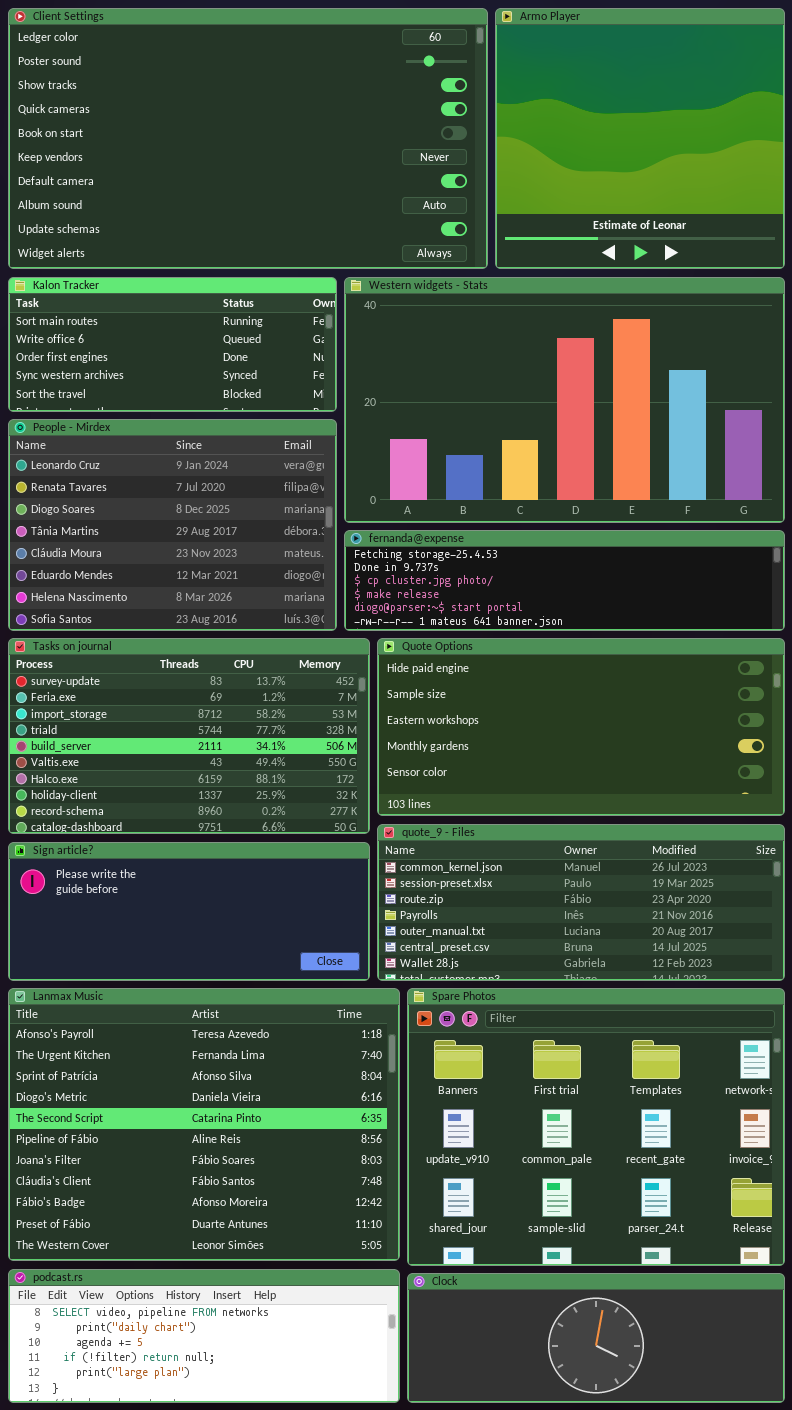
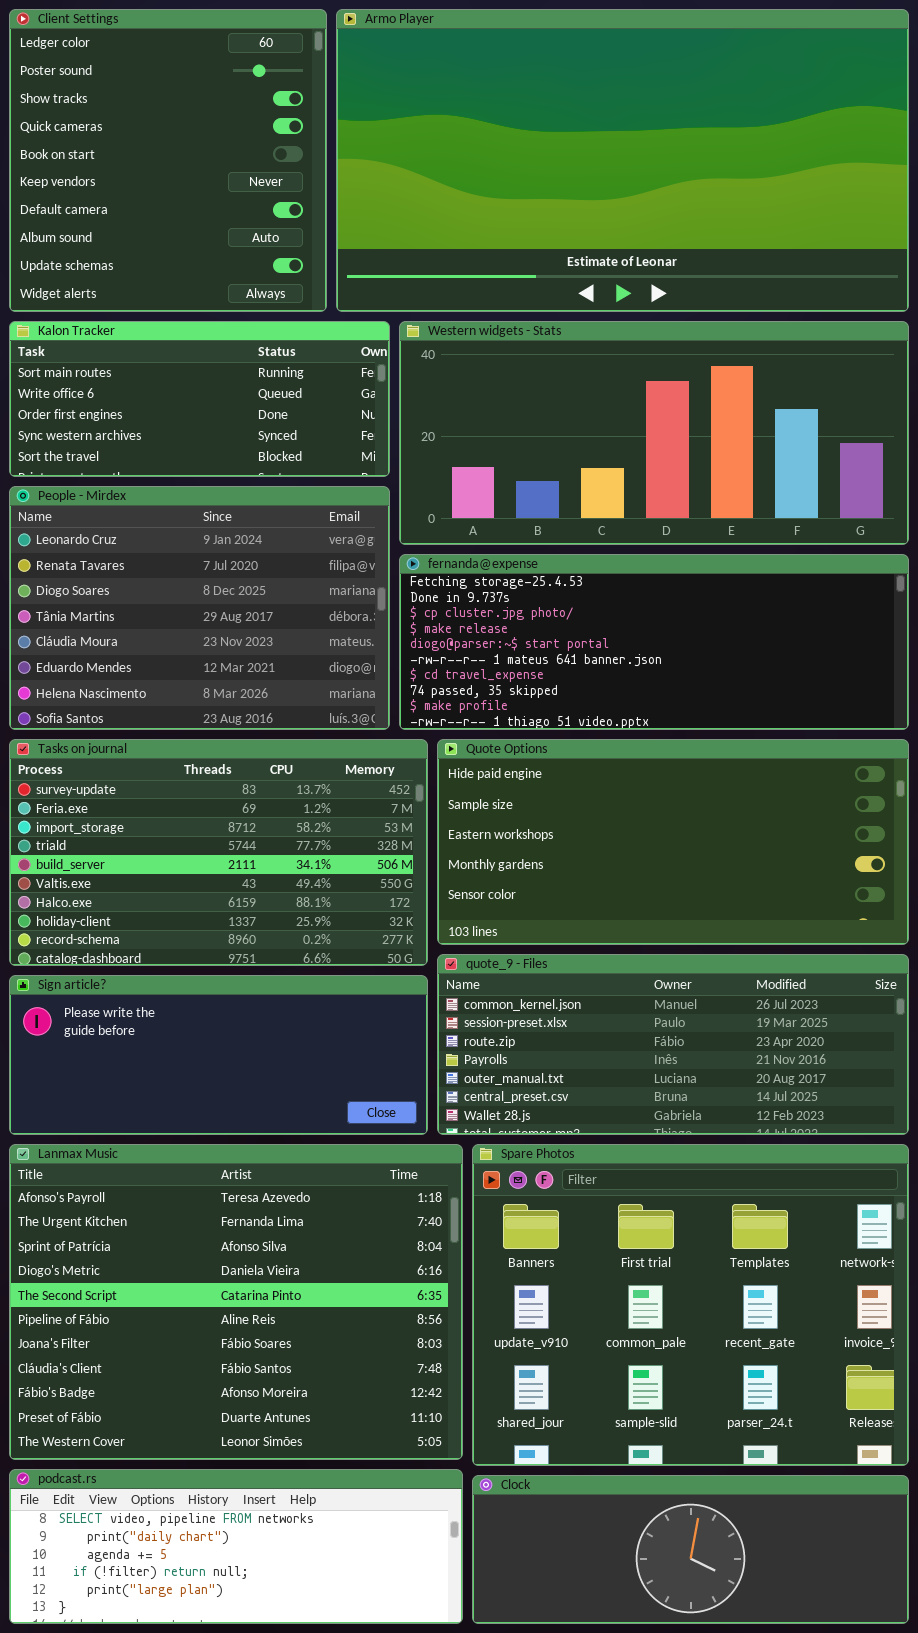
Client Settings: [8,8,488,269] -> [9,9,327,312], resized
Armo Player: [495,8,785,269] -> [336,9,909,312], resized
Western widgets - Stats: [344,277,785,523] -> [399,321,909,545], resized
fernanda@expense: [344,530,785,631] -> [399,554,909,730], resized

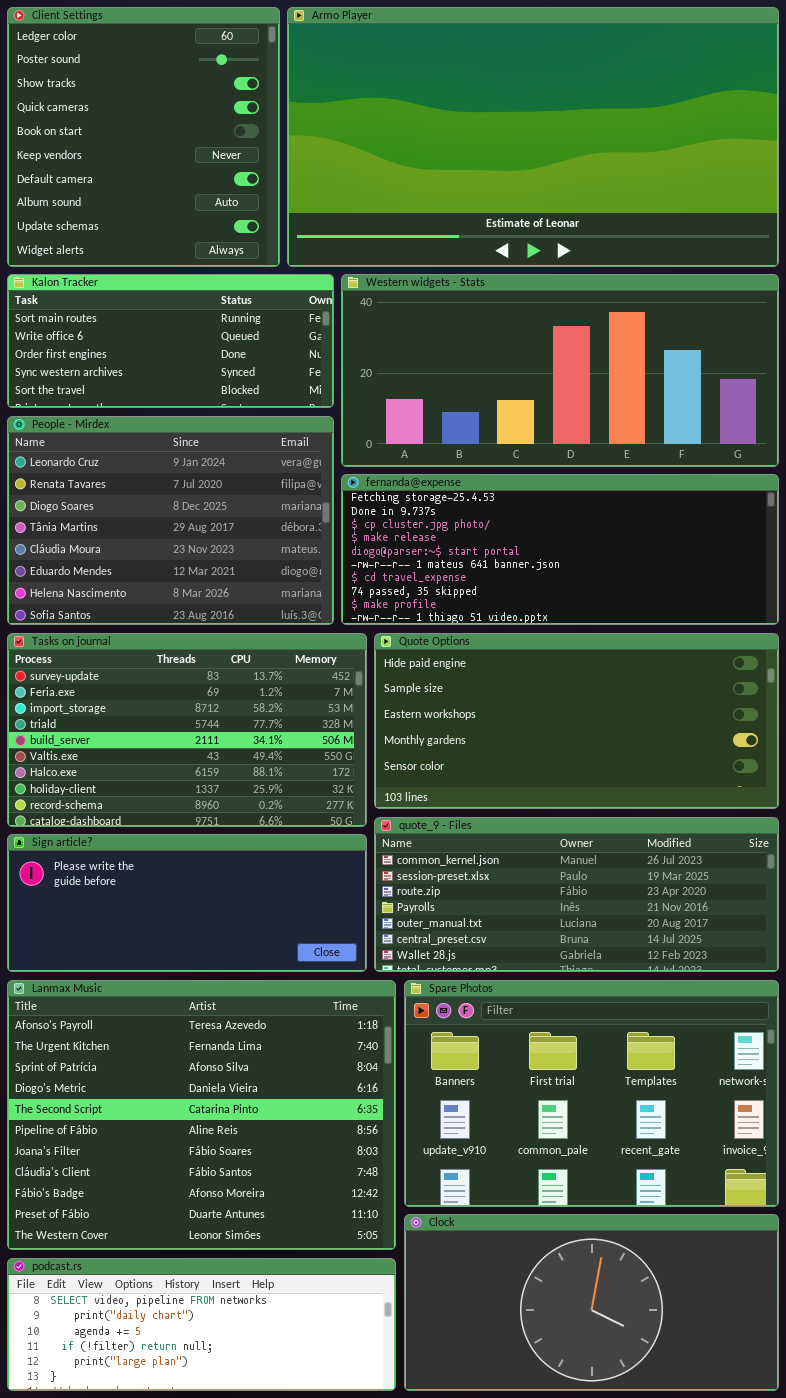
Spare Photos: [472,1144,909,1466] -> [404,980,779,1207], resized
Clock: [472,1475,909,1624] -> [404,1214,779,1391], resized

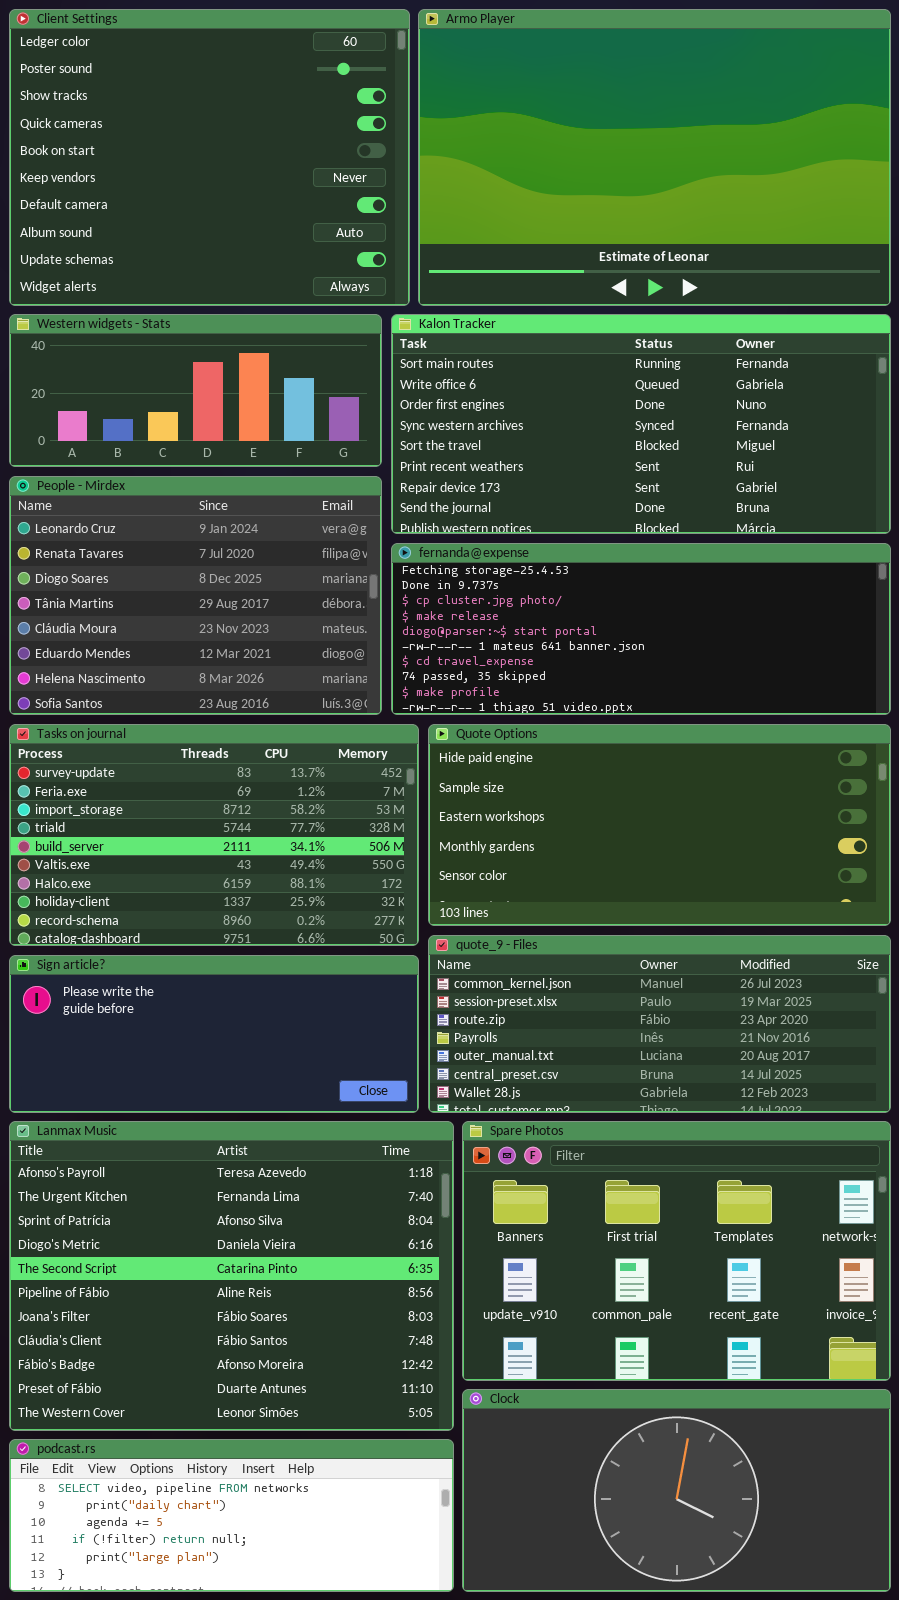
Client Settings: [7,7,280,267] -> [9,9,410,306], resized
Armo Player: [287,7,779,267] -> [418,9,891,306], resized
Kalon Tracker: [7,274,334,408] -> [391,314,891,534], moved, resized
Western widgets - Stats: [341,274,779,467] -> [9,314,382,467], moved, resized

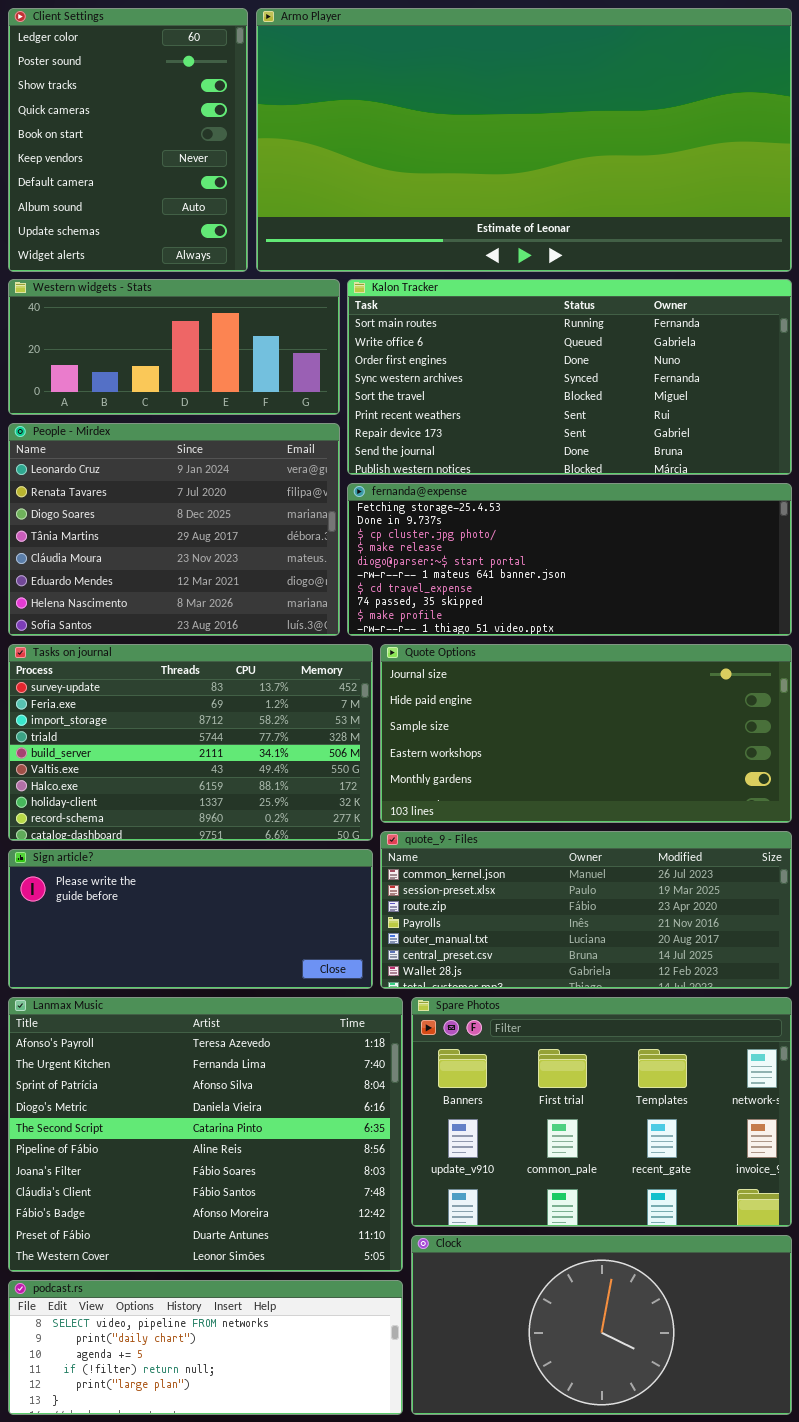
Client Settings: [9,9,410,306] -> [8,8,248,272], resized
Armo Player: [418,9,891,306] -> [256,8,792,272], resized
Quote Options: [428,724,891,926] -> [380,644,792,823], scrolled up 1 row

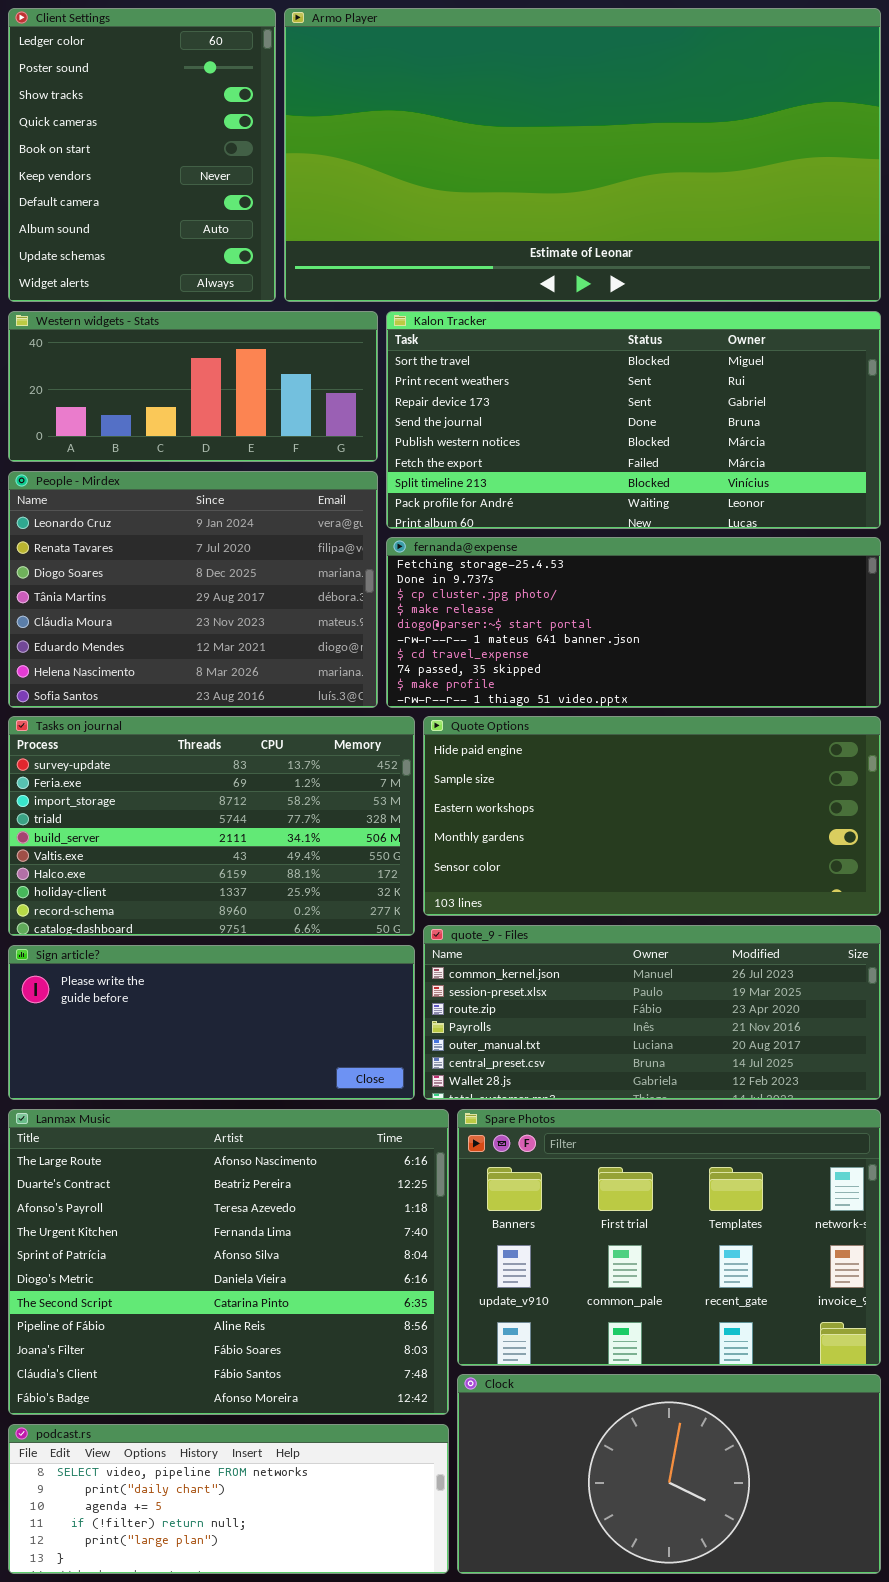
Kalon Tracker: [347,279,792,475] -> [386,311,881,529], scrolled down 4 rows
Quote Options: [380,644,792,823] -> [423,716,881,916], scrolled down 1 row
Lanmax Music: [8,997,403,1272] -> [8,1109,449,1415], scrolled up 2 rows

